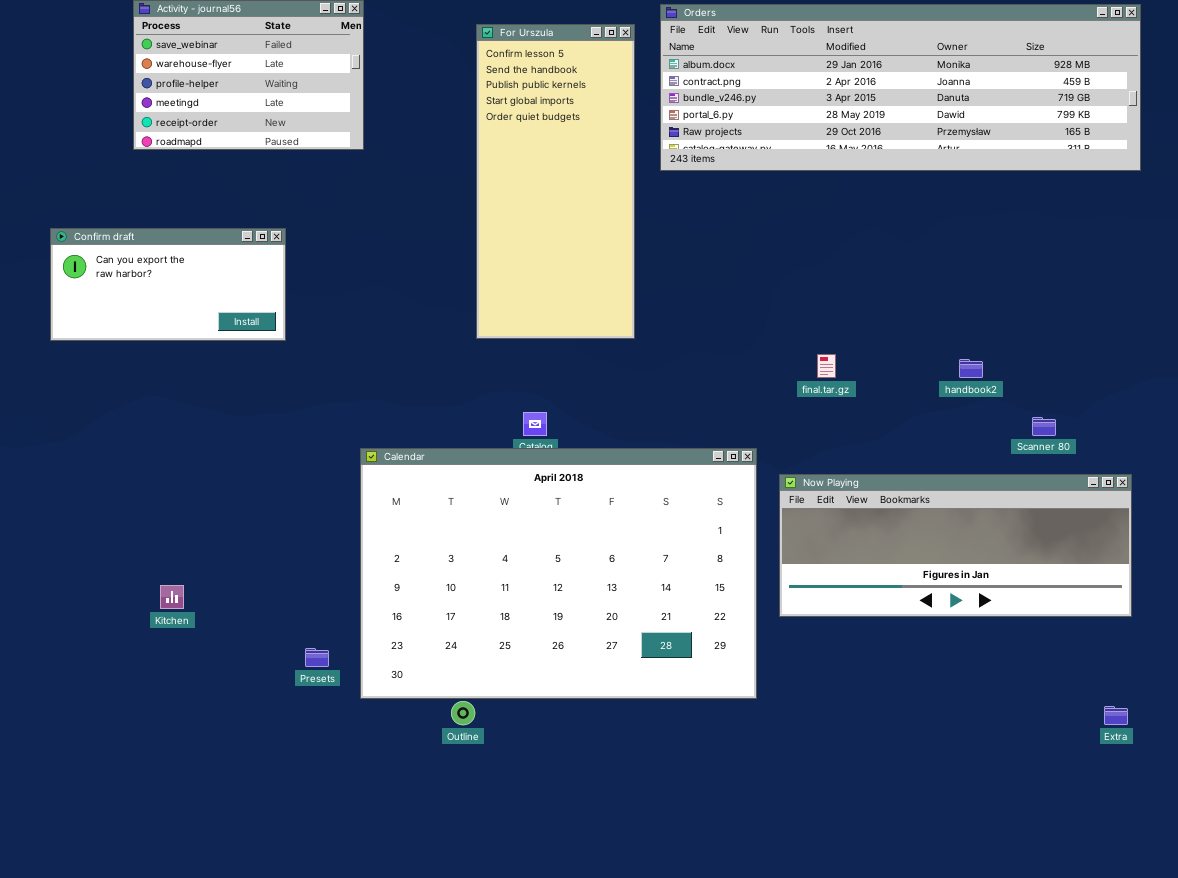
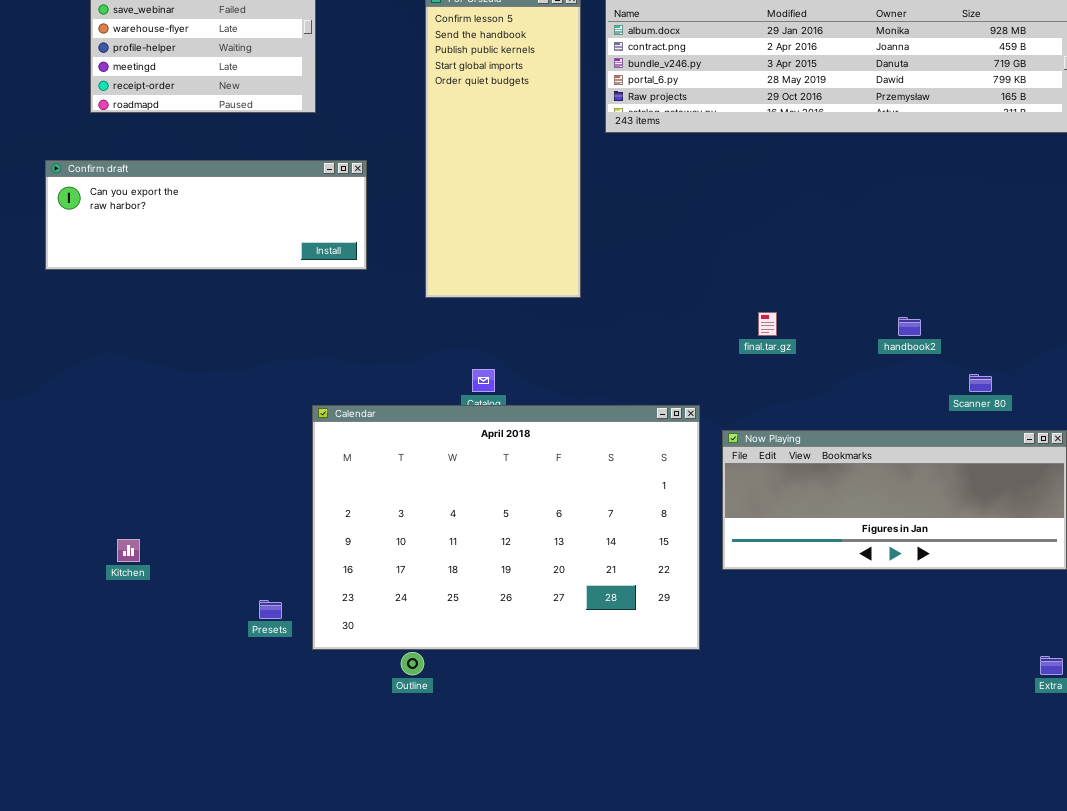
Confirm draft: [50,228,286,341] -> [45,160,367,270], moved, resized

